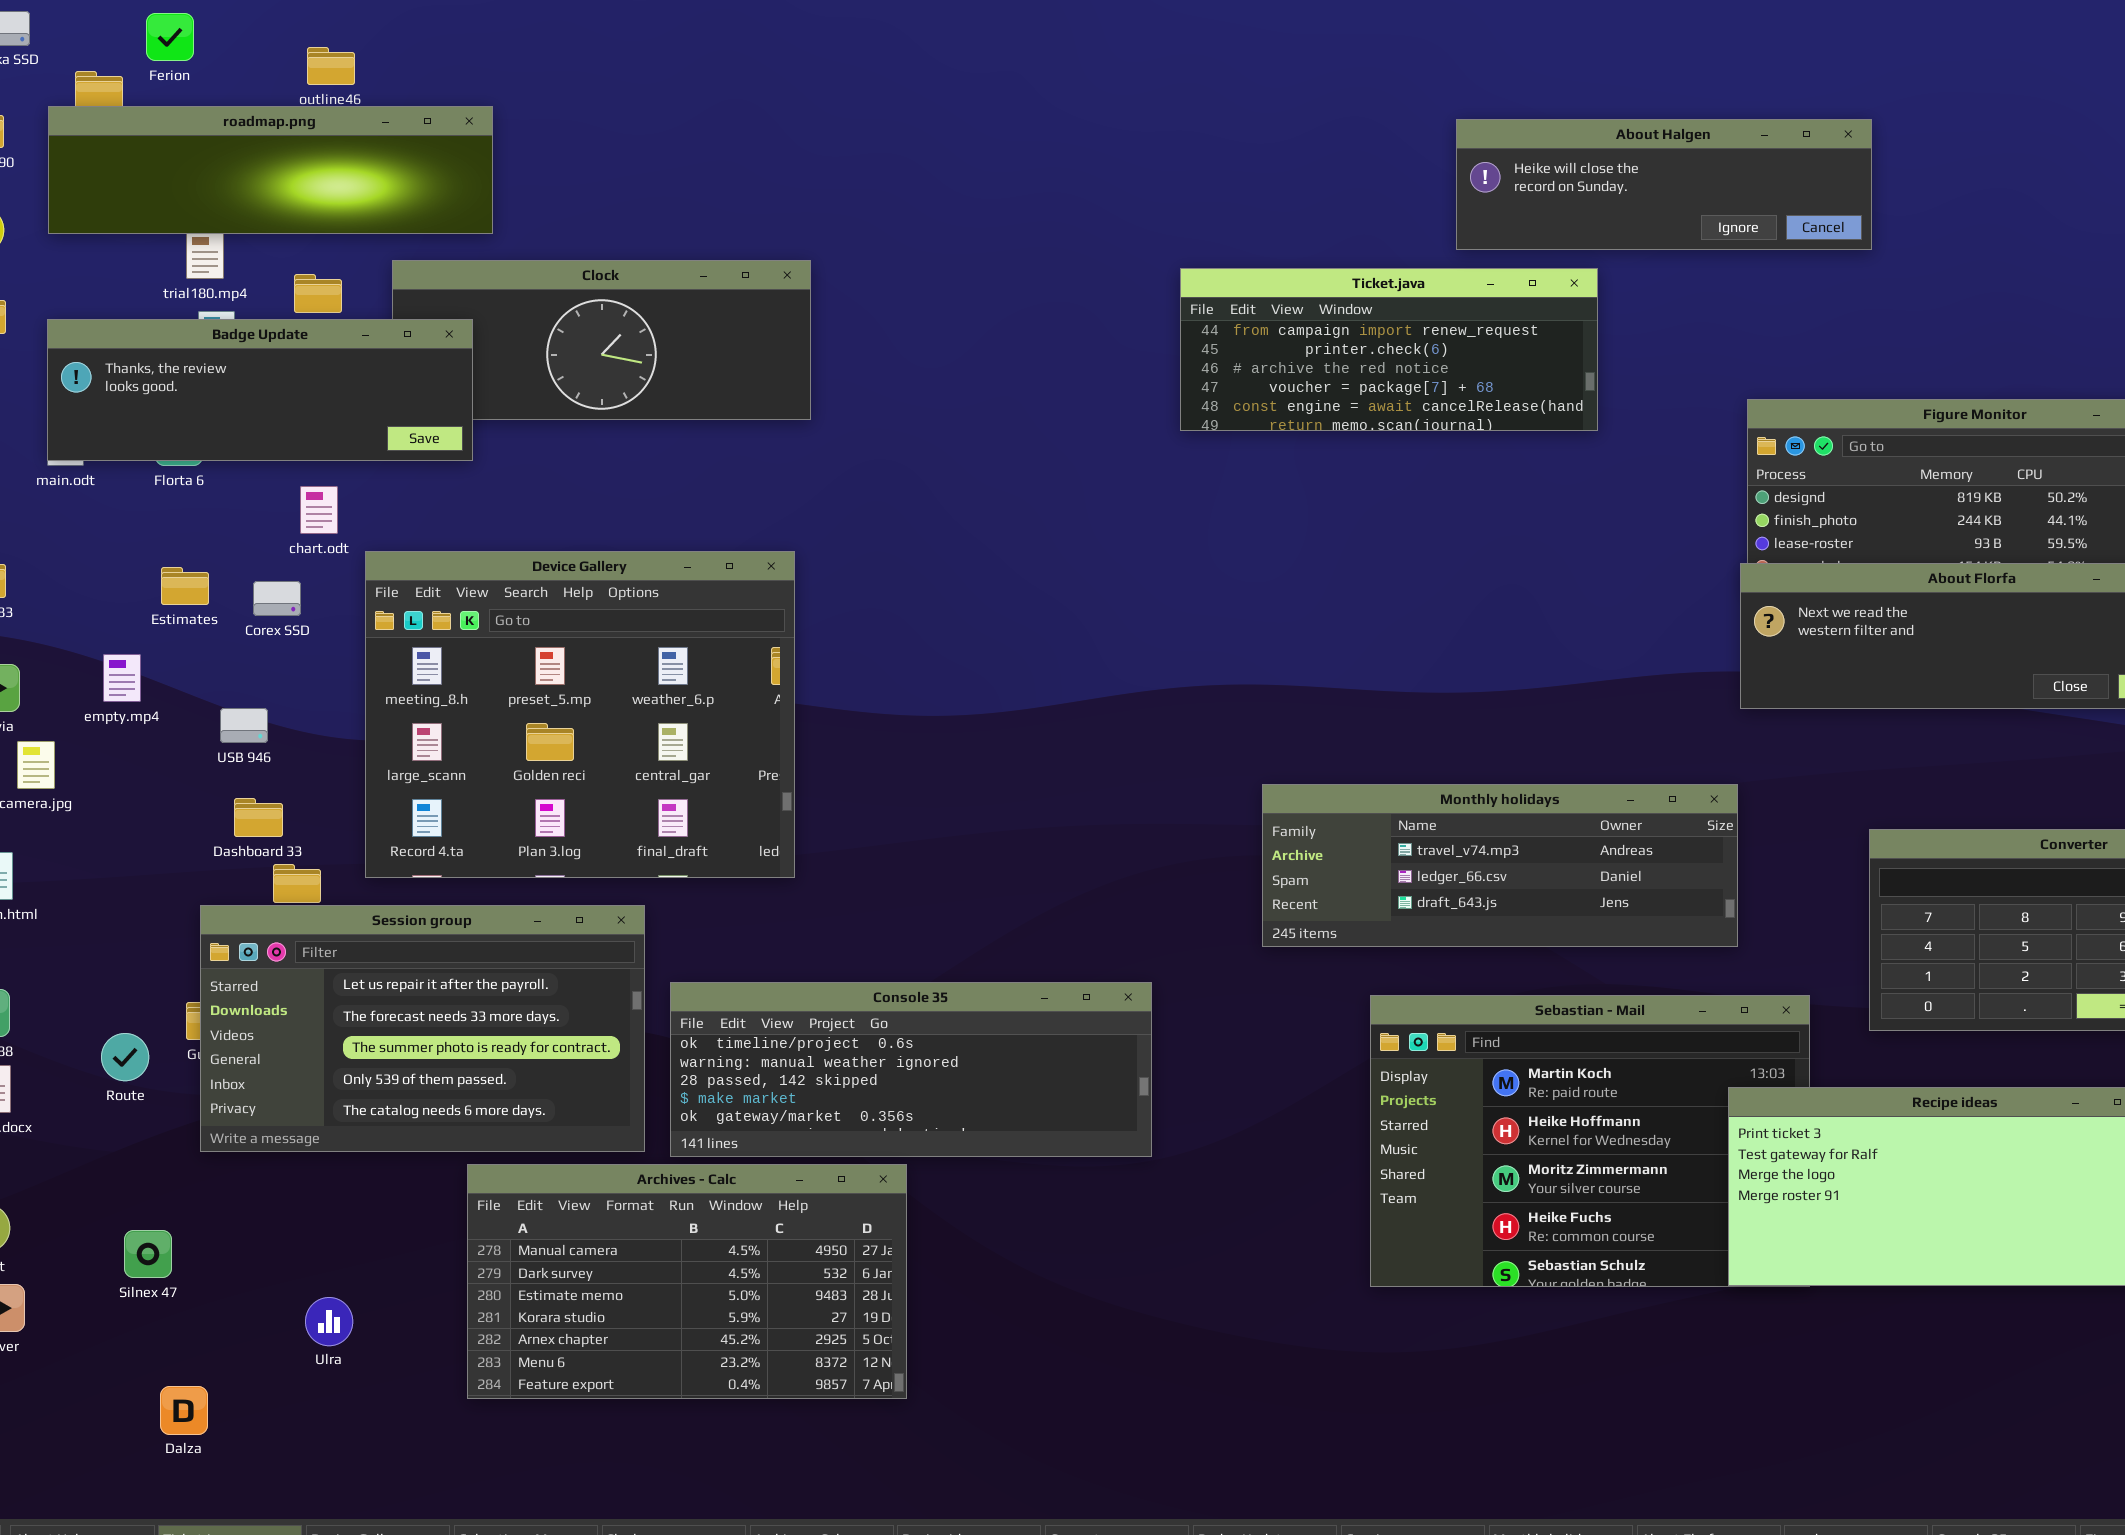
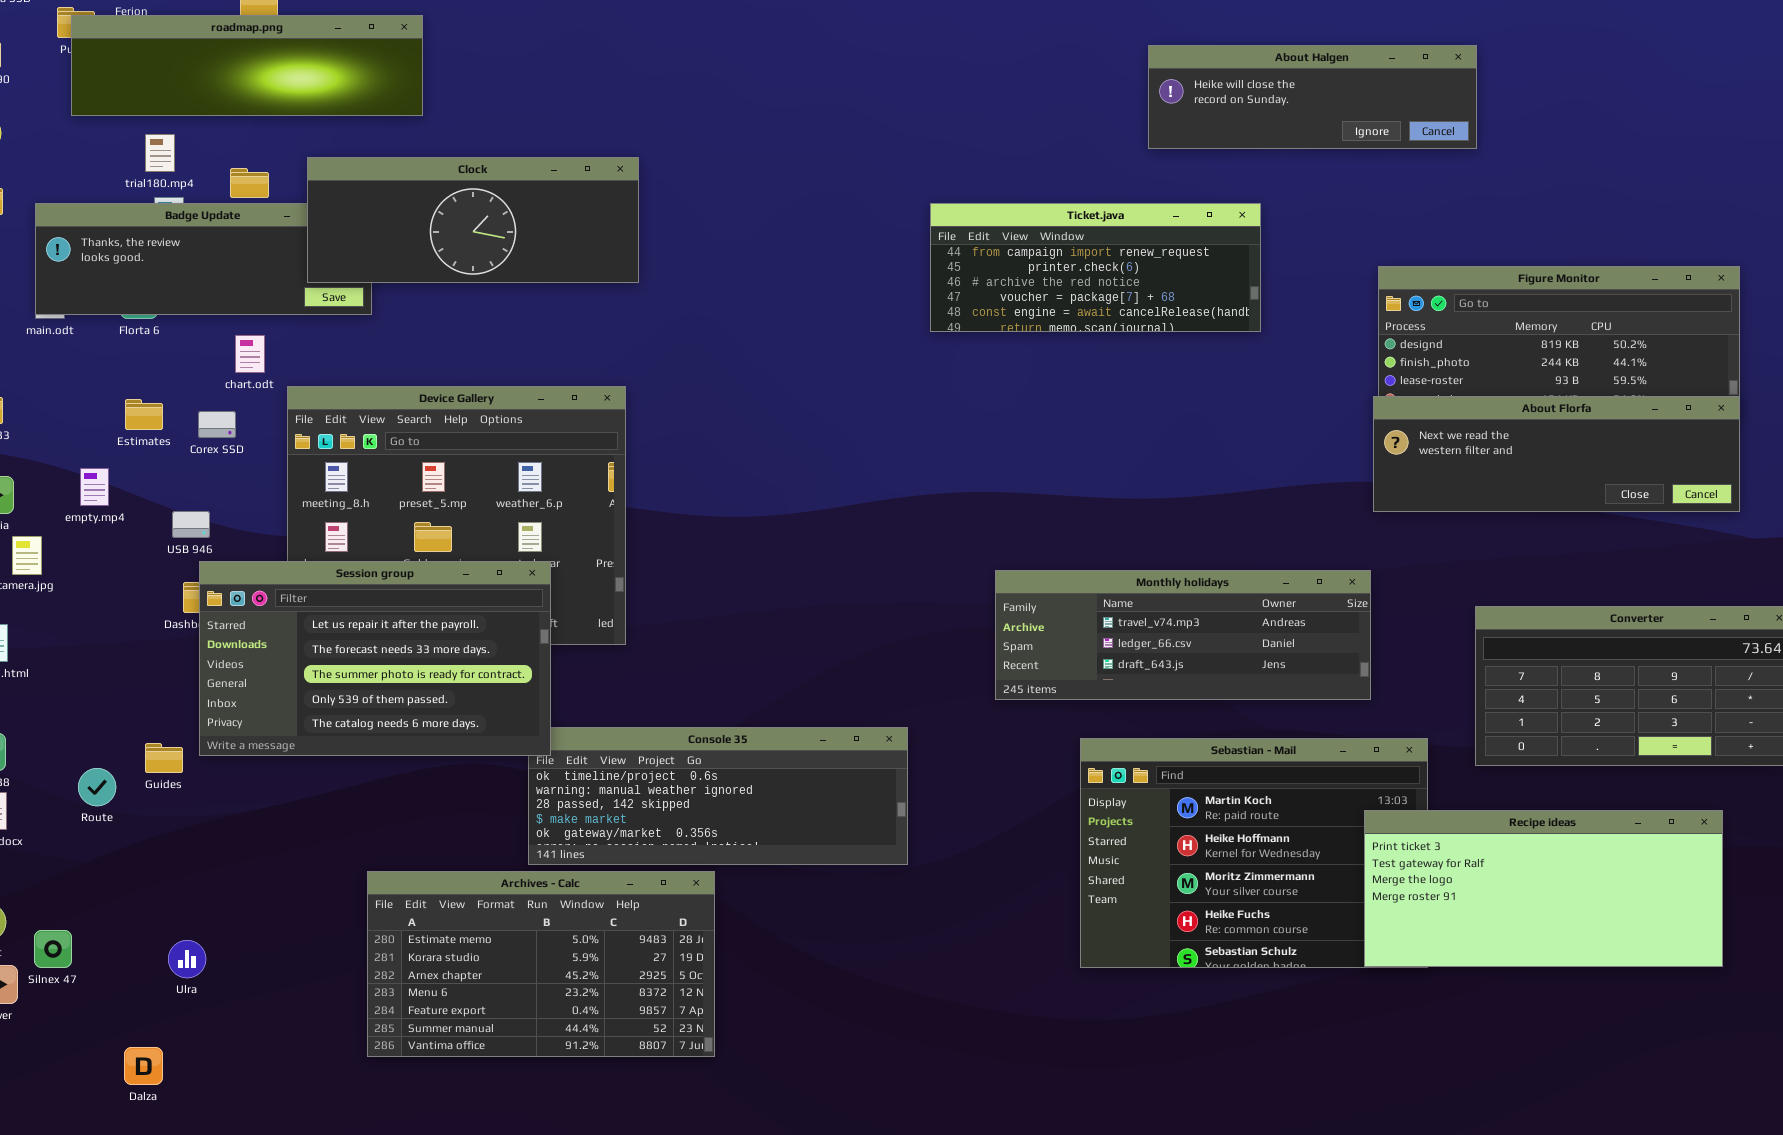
roadmap.png: [48,106,493,234] -> [71,15,423,116], moved
Clock: [392,260,811,420] -> [307,157,639,283], raised
Ticket.java: [1180,268,1598,431] -> [930,203,1261,332], moved
Session group: [200,905,645,1152] -> [199,561,551,756], moved
Archives - Calc: [467,1164,907,1399] -> [367,871,715,1057], scrolled down 2 rows
Silnex 47: [124,1230,172,1278] -> [34,930,72,968], moved
Ulra: [305,1297,353,1346] -> [168,940,206,978], moved

